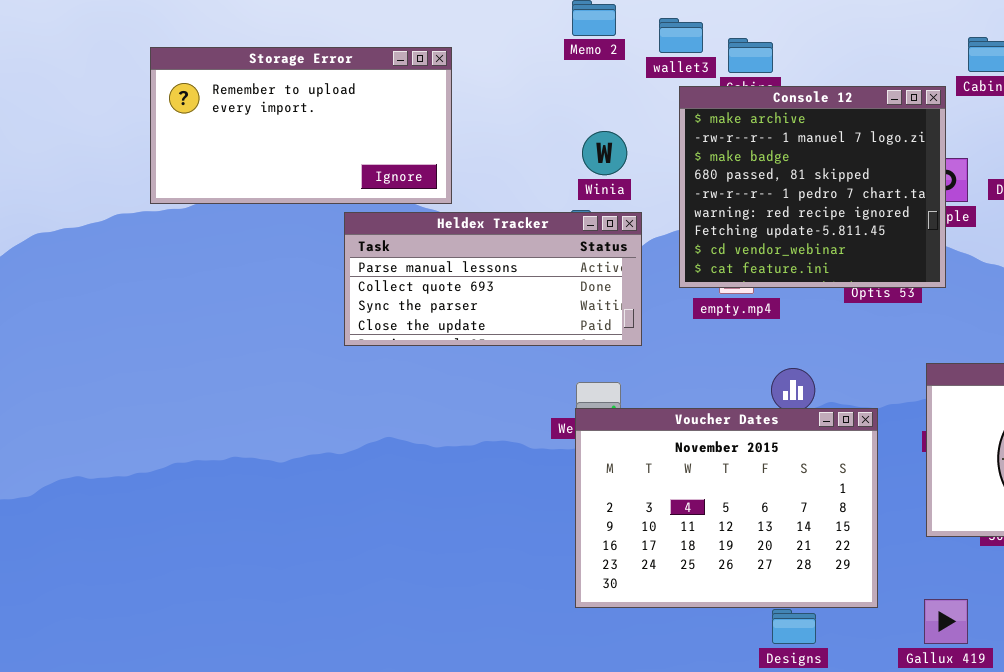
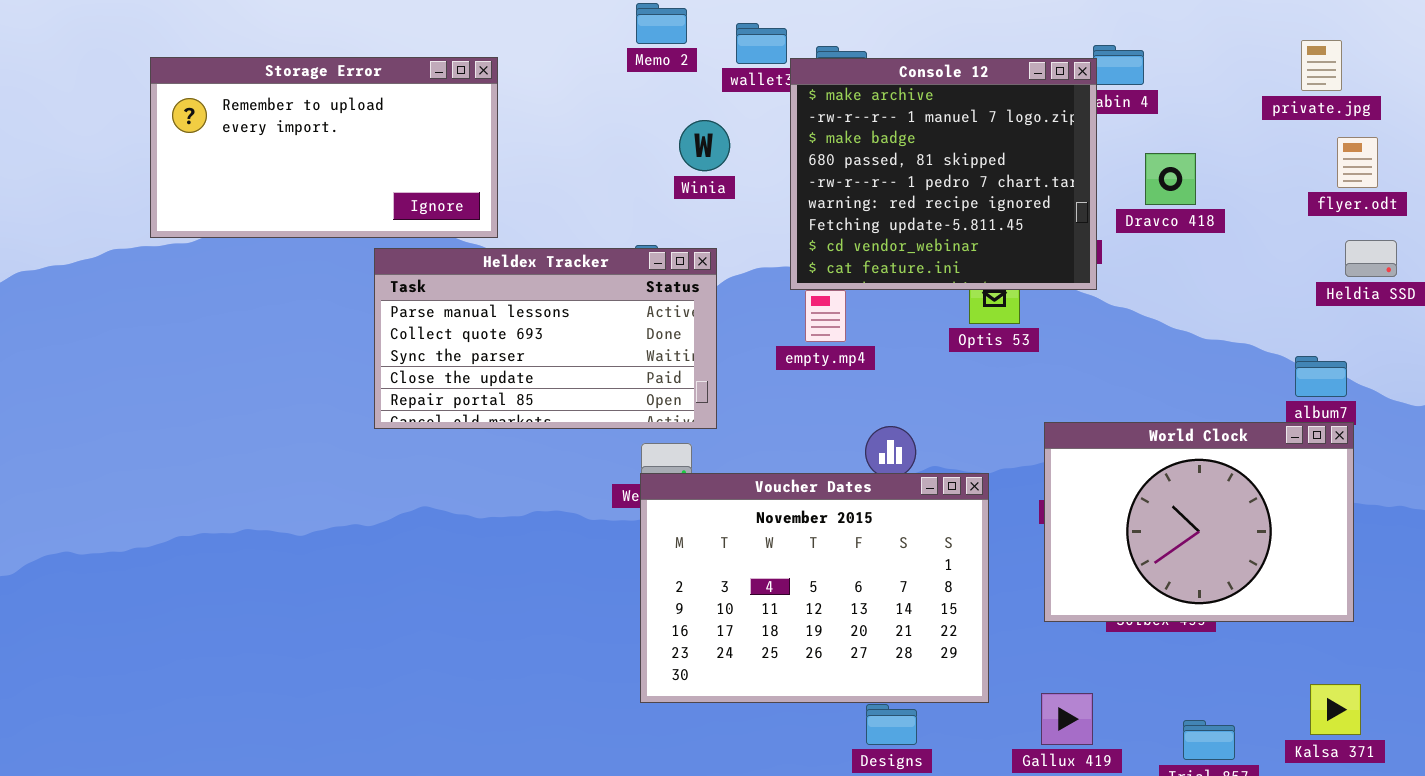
Console 12: [679,86,946,288] -> [790,58,1097,290], moved
Winia: [582,131,627,175] -> [679,120,730,171], moved
Heldex Tracker: [344,212,642,346] -> [374,248,717,429], resized

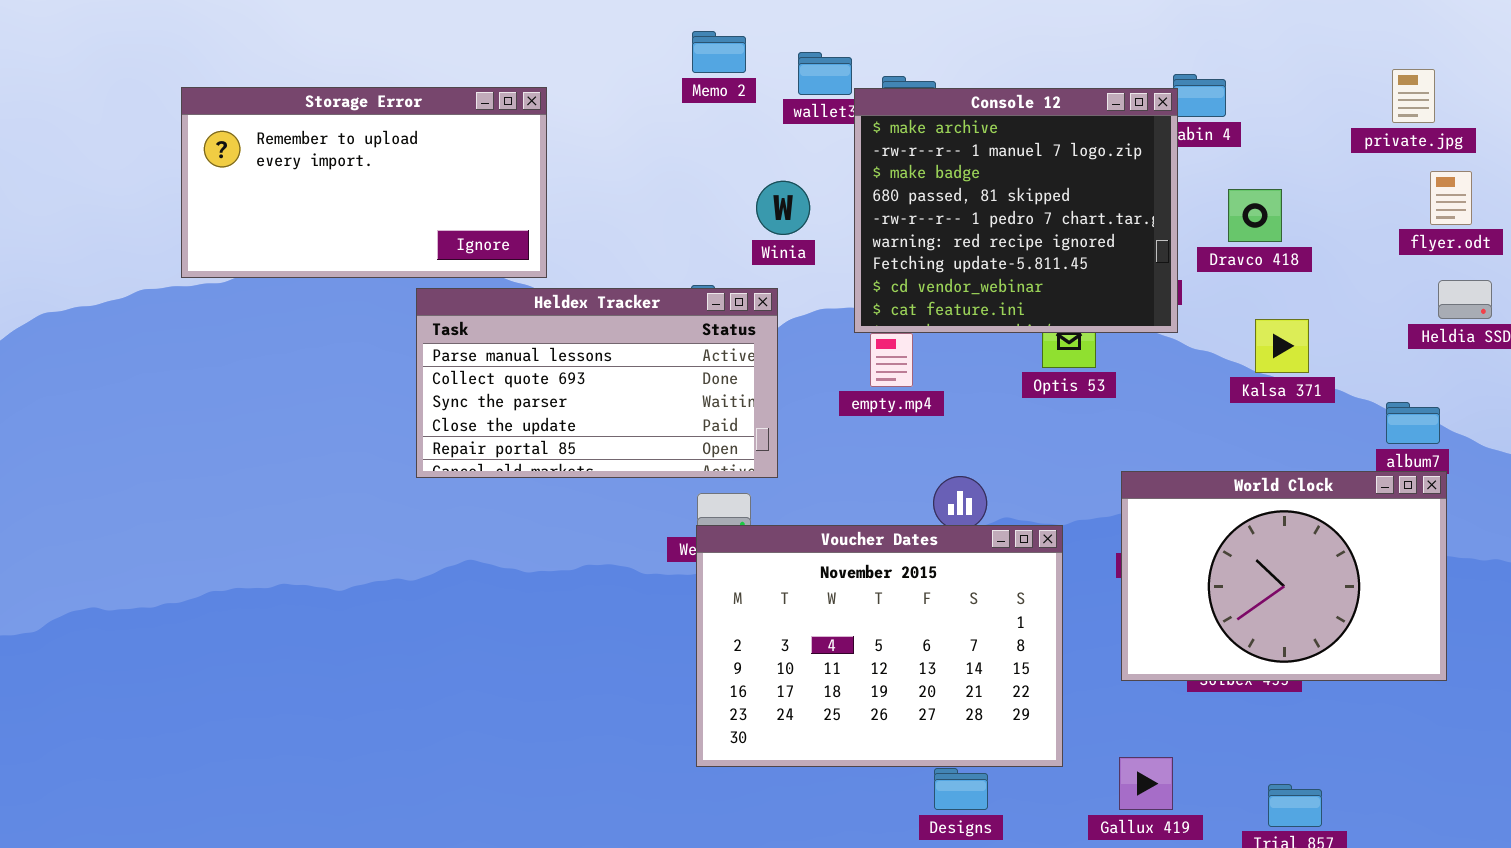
Winia: [679,120,730,171] -> [756,181,810,235], moved
Kalsa 371: [1310,684,1361,735] -> [1255,319,1309,373], moved

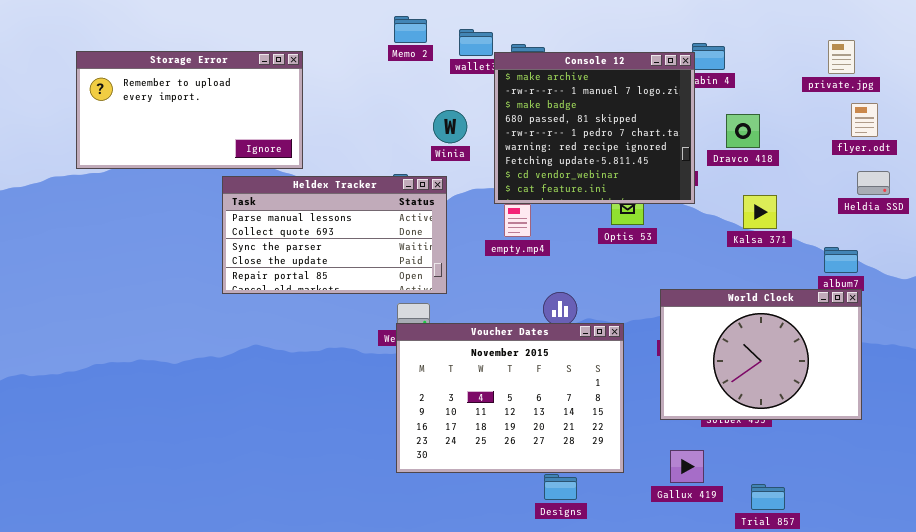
Gallux 419: [1119,757,1173,810] -> [670,450,704,483], moved

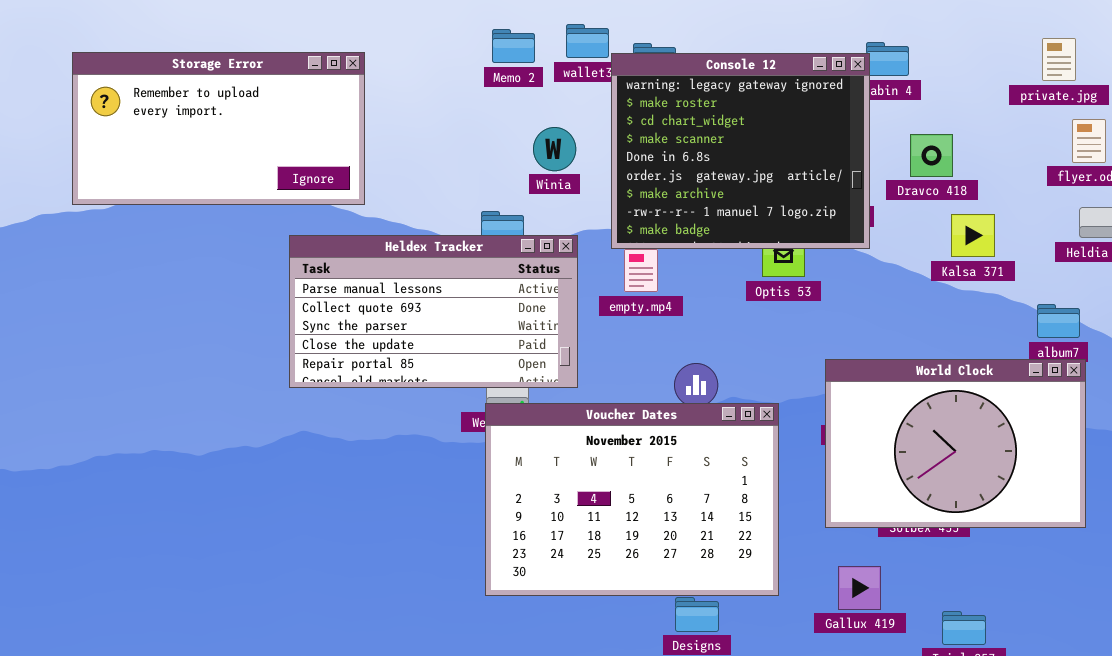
Memo 2: [394,16,427,43] -> [492,29,535,63], moved
Console 12: [494,52,695,204] -> [611,53,870,249], scrolled up 6 rows
Heldex Tracker: [222,176,447,294] -> [289,235,578,388], moved
Kalsa 371: [743,195,777,229] -> [951,214,995,257], moved

